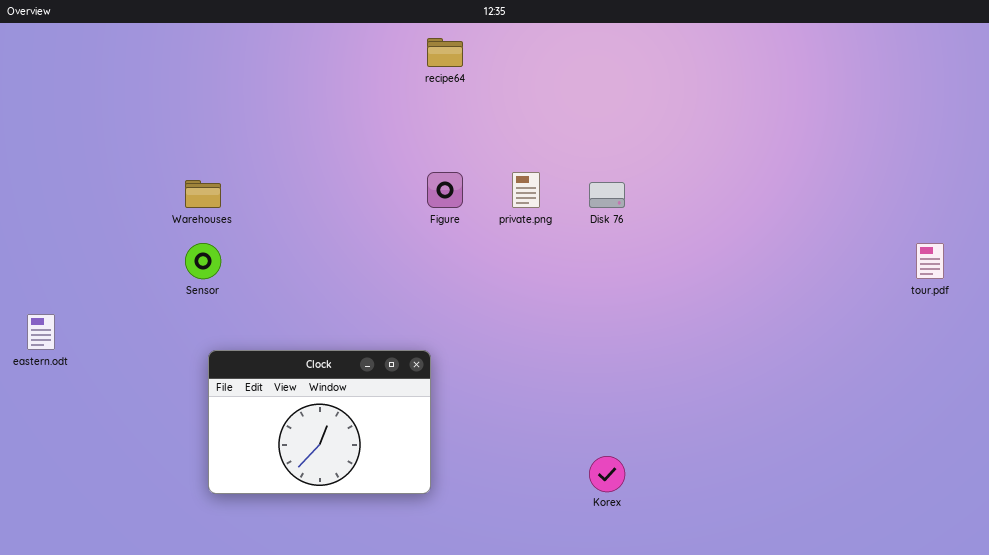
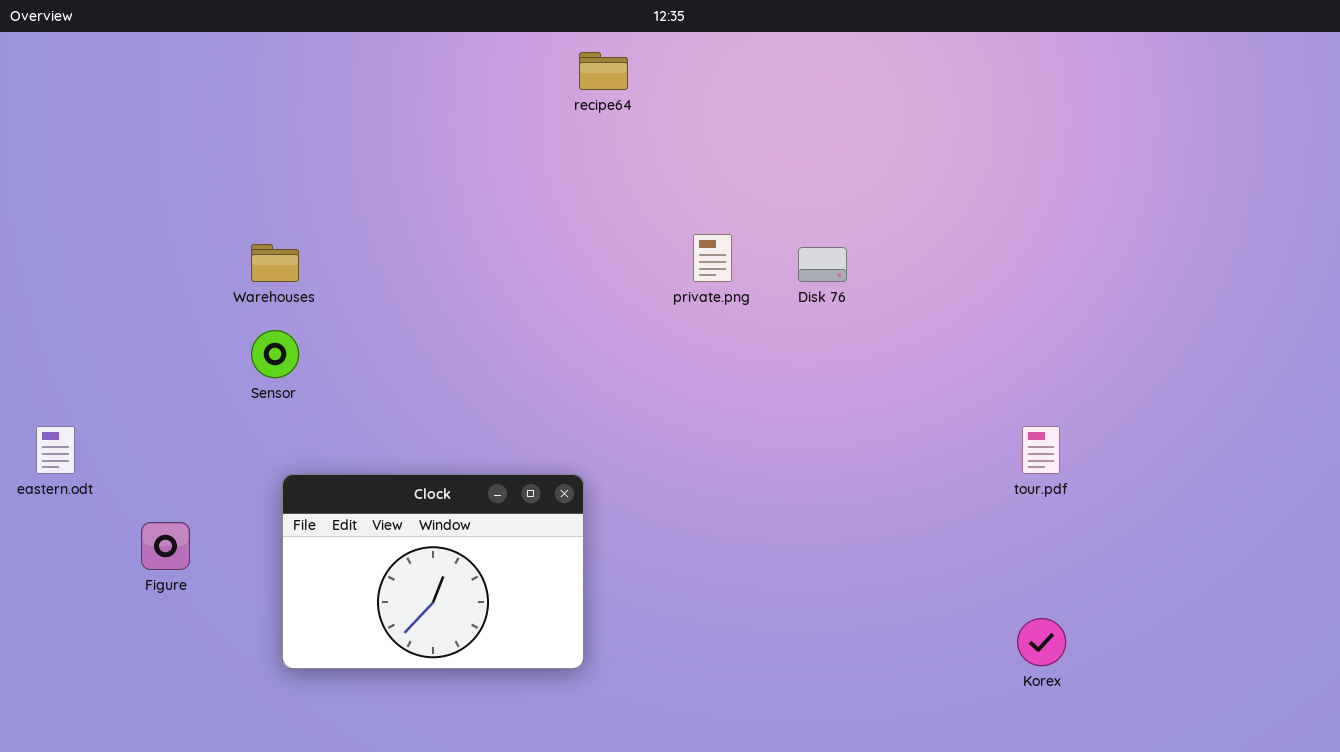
Figure: [427,172,463,208] -> [141,522,190,570], moved
tour.pdf: [916,243,944,279] -> [1022,426,1060,474], moved
Korex: [589,456,625,492] -> [1017,618,1066,666], moved

